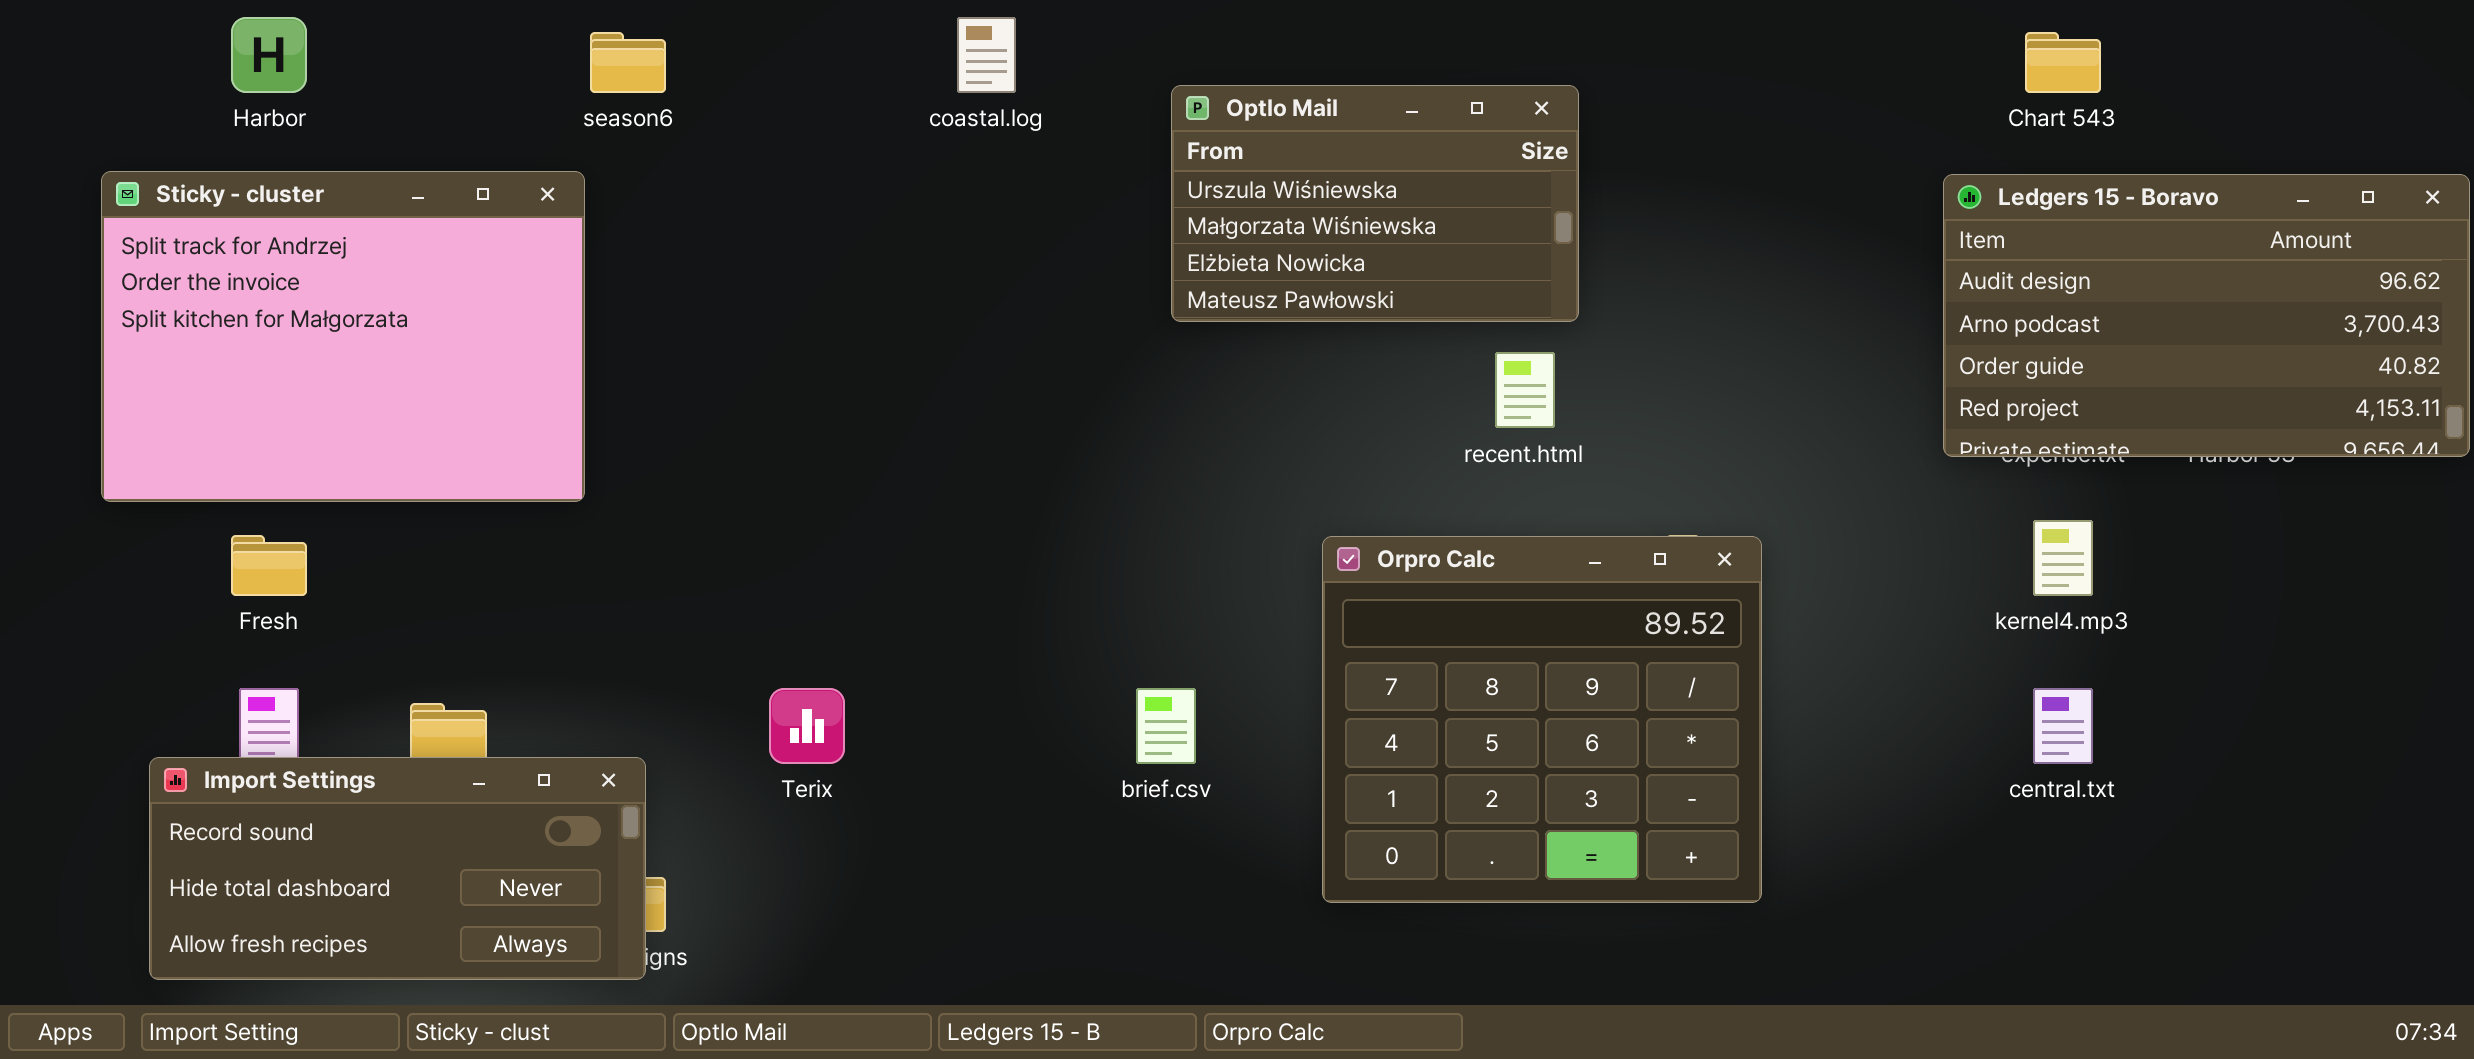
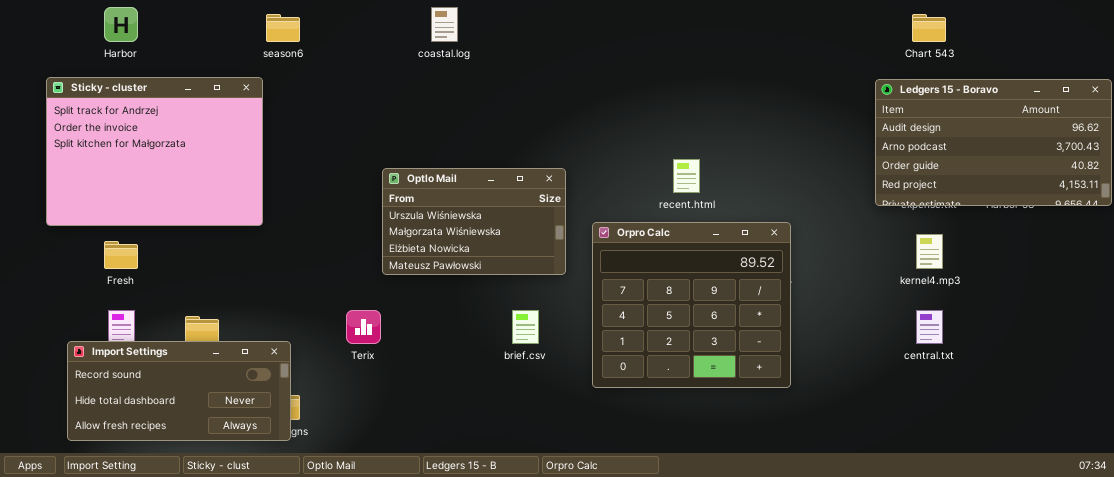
Optlo Mail: [1171,85,1579,322] -> [382,168,566,275], moved
Orpro Calc: [1322,536,1762,903] -> [592,222,791,388], moved

